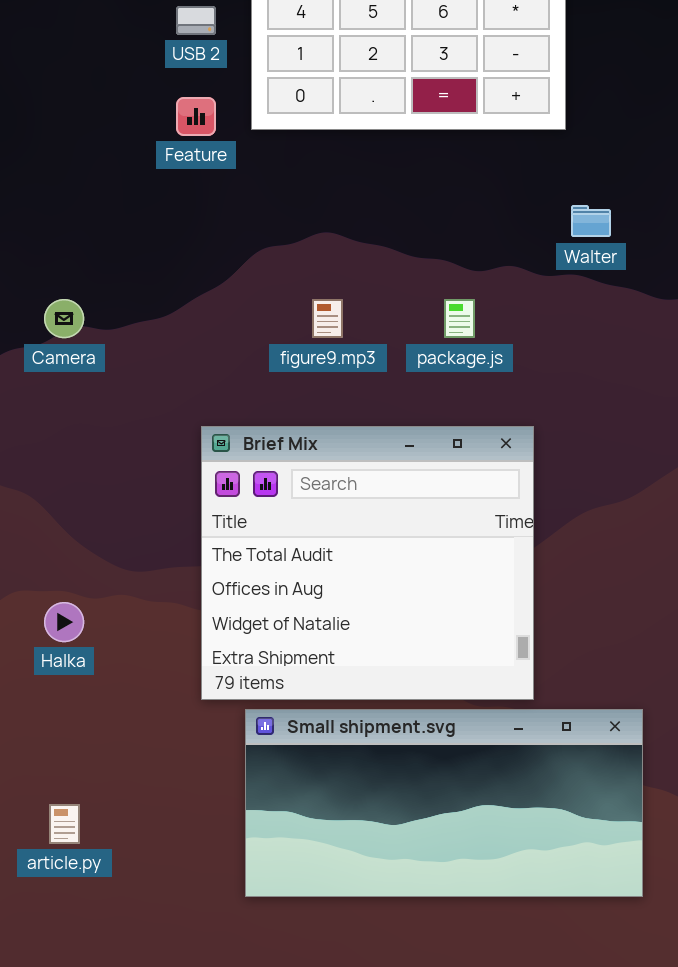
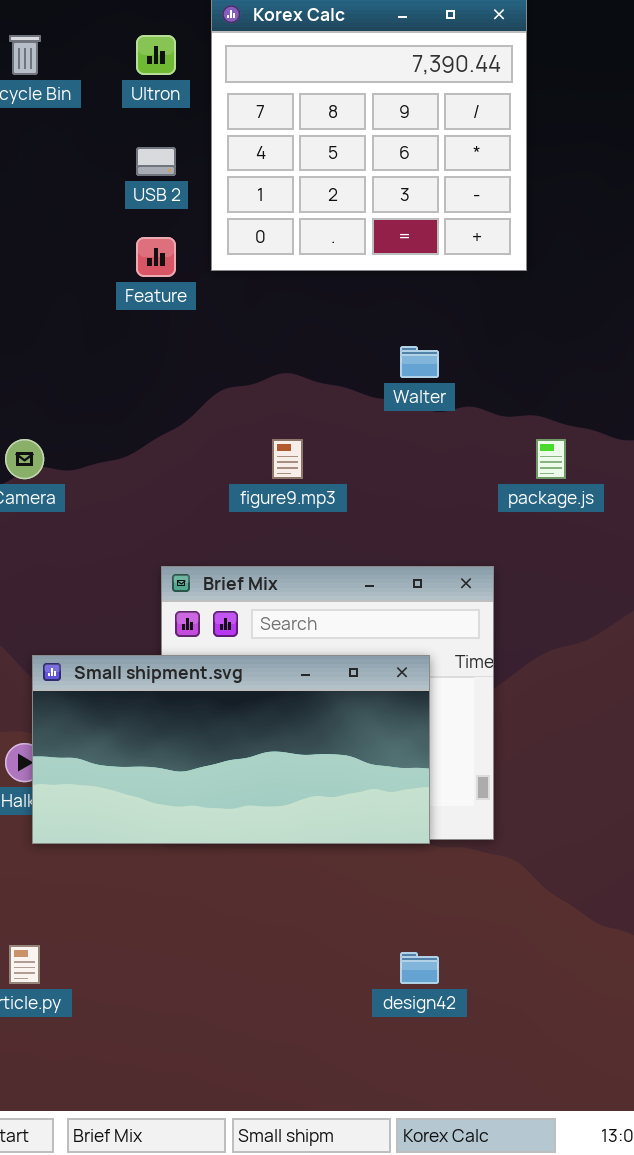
Walter: [571,205,611,237] -> [400,346,439,378], moved
package.js: [444,299,475,338] -> [536,439,566,479], moved
Small shipment.svg: [245,709,643,897] -> [32,655,430,844], moved

